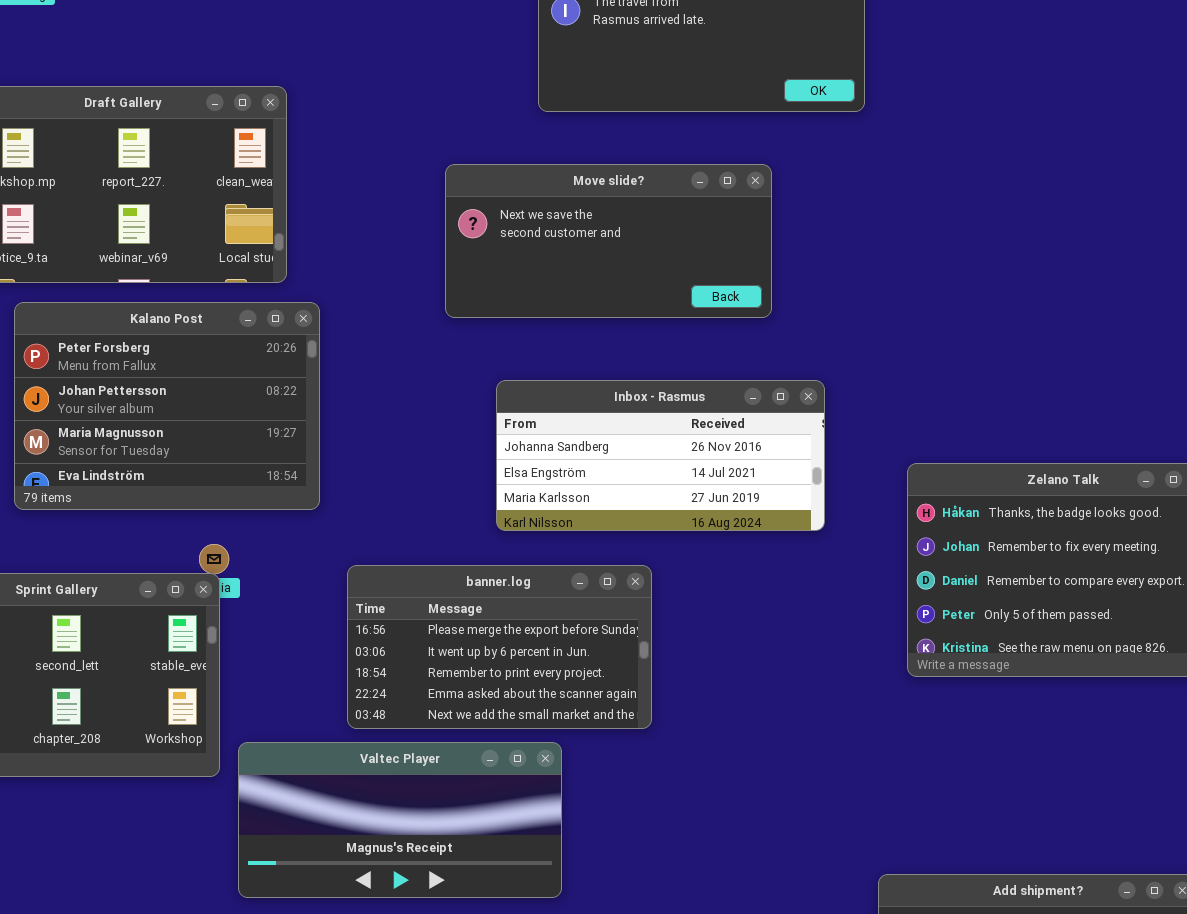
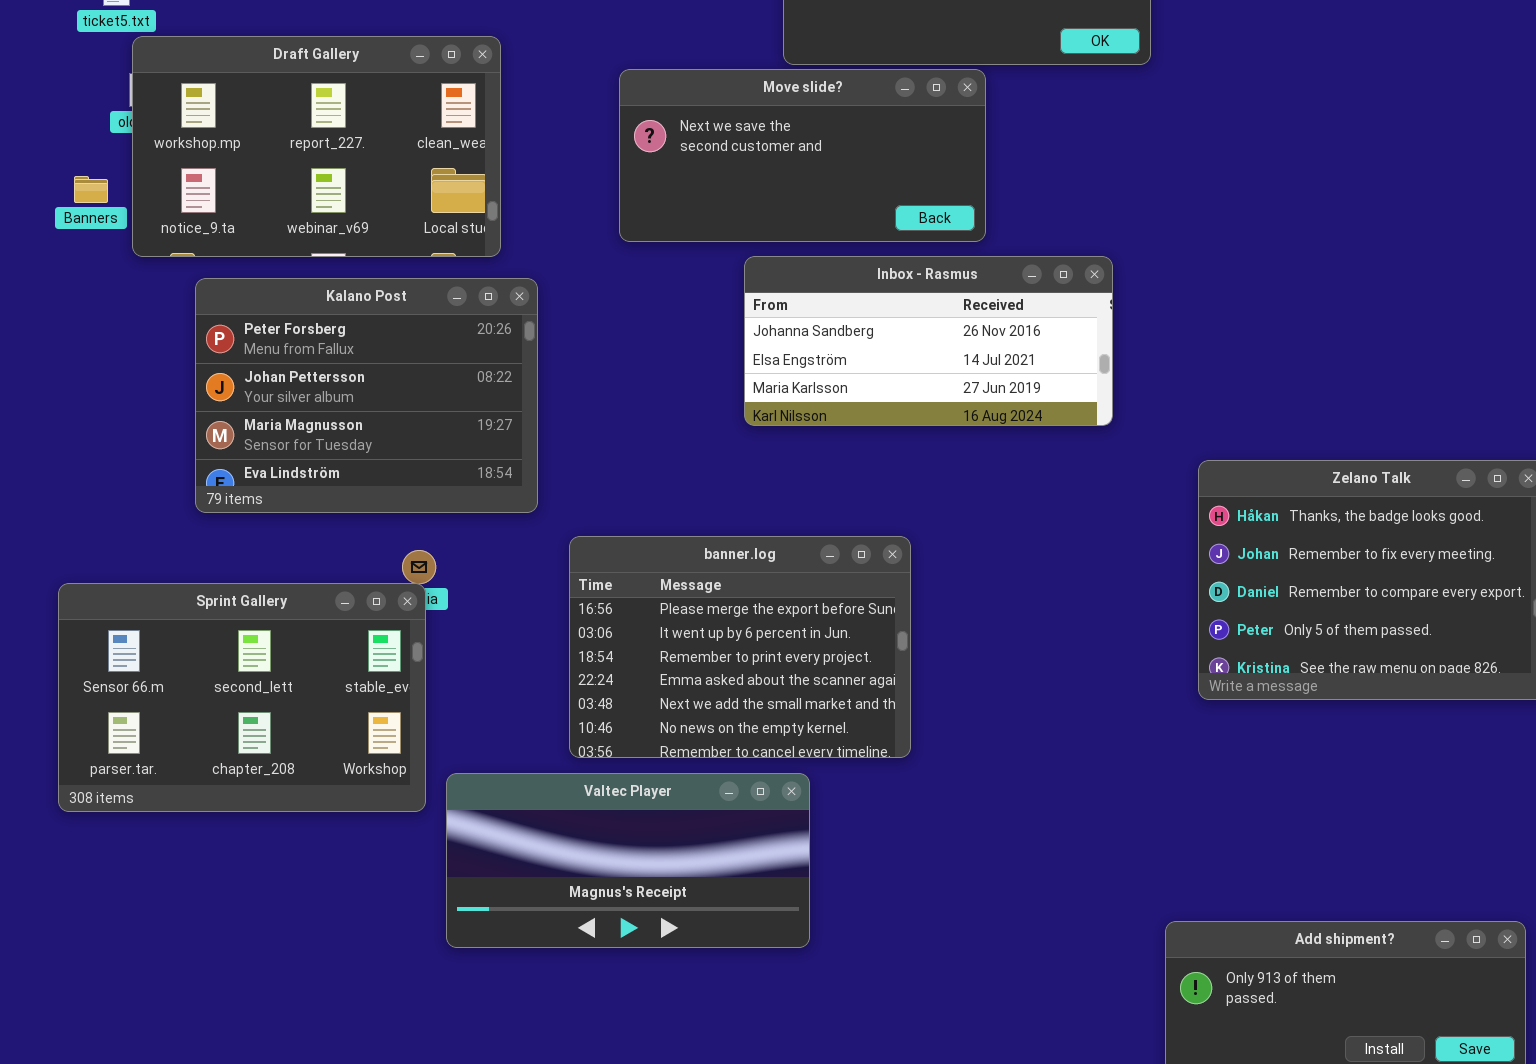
Move slide?: [445,164,772,318] -> [619,69,986,242], moved
Inbox - Rasmus: [496,380,825,531] -> [744,256,1113,426], moved
banner.log: [347,565,652,729] -> [569,536,911,758], resized

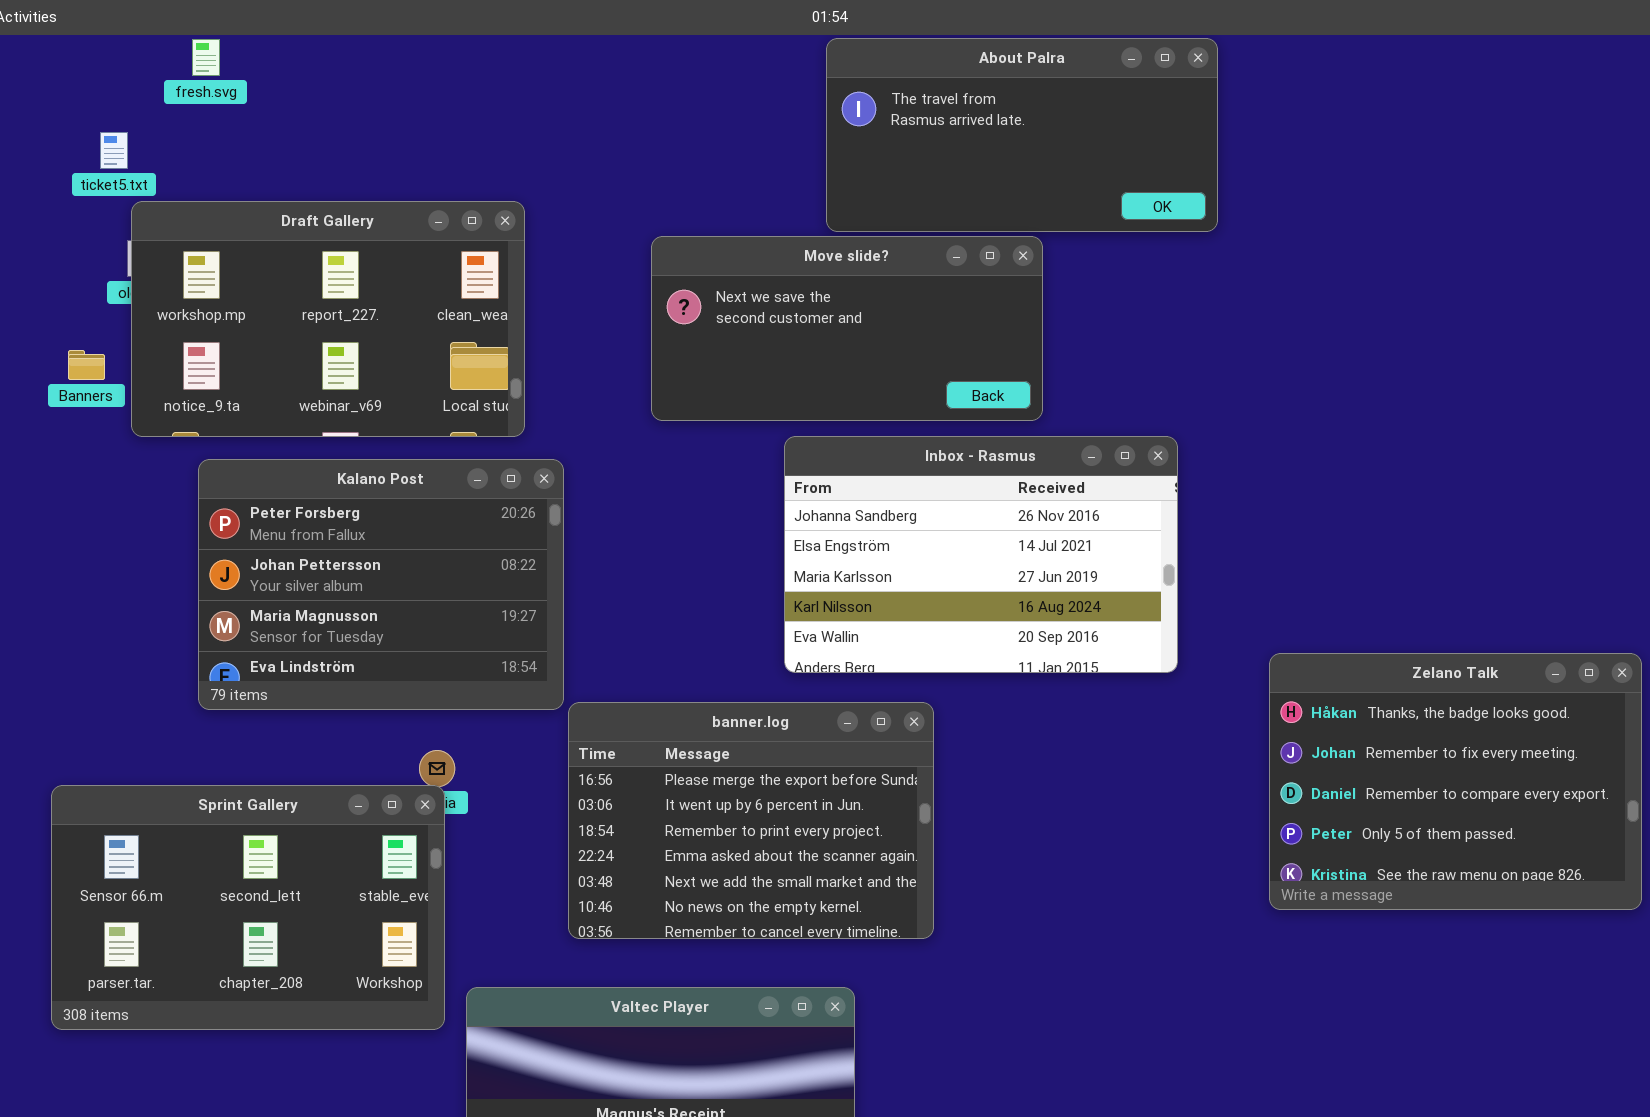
Inbox - Rasmus: [744,256,1113,426] -> [784,436,1178,673], resized
banner.log: [569,536,911,758] -> [568,702,934,939], moved

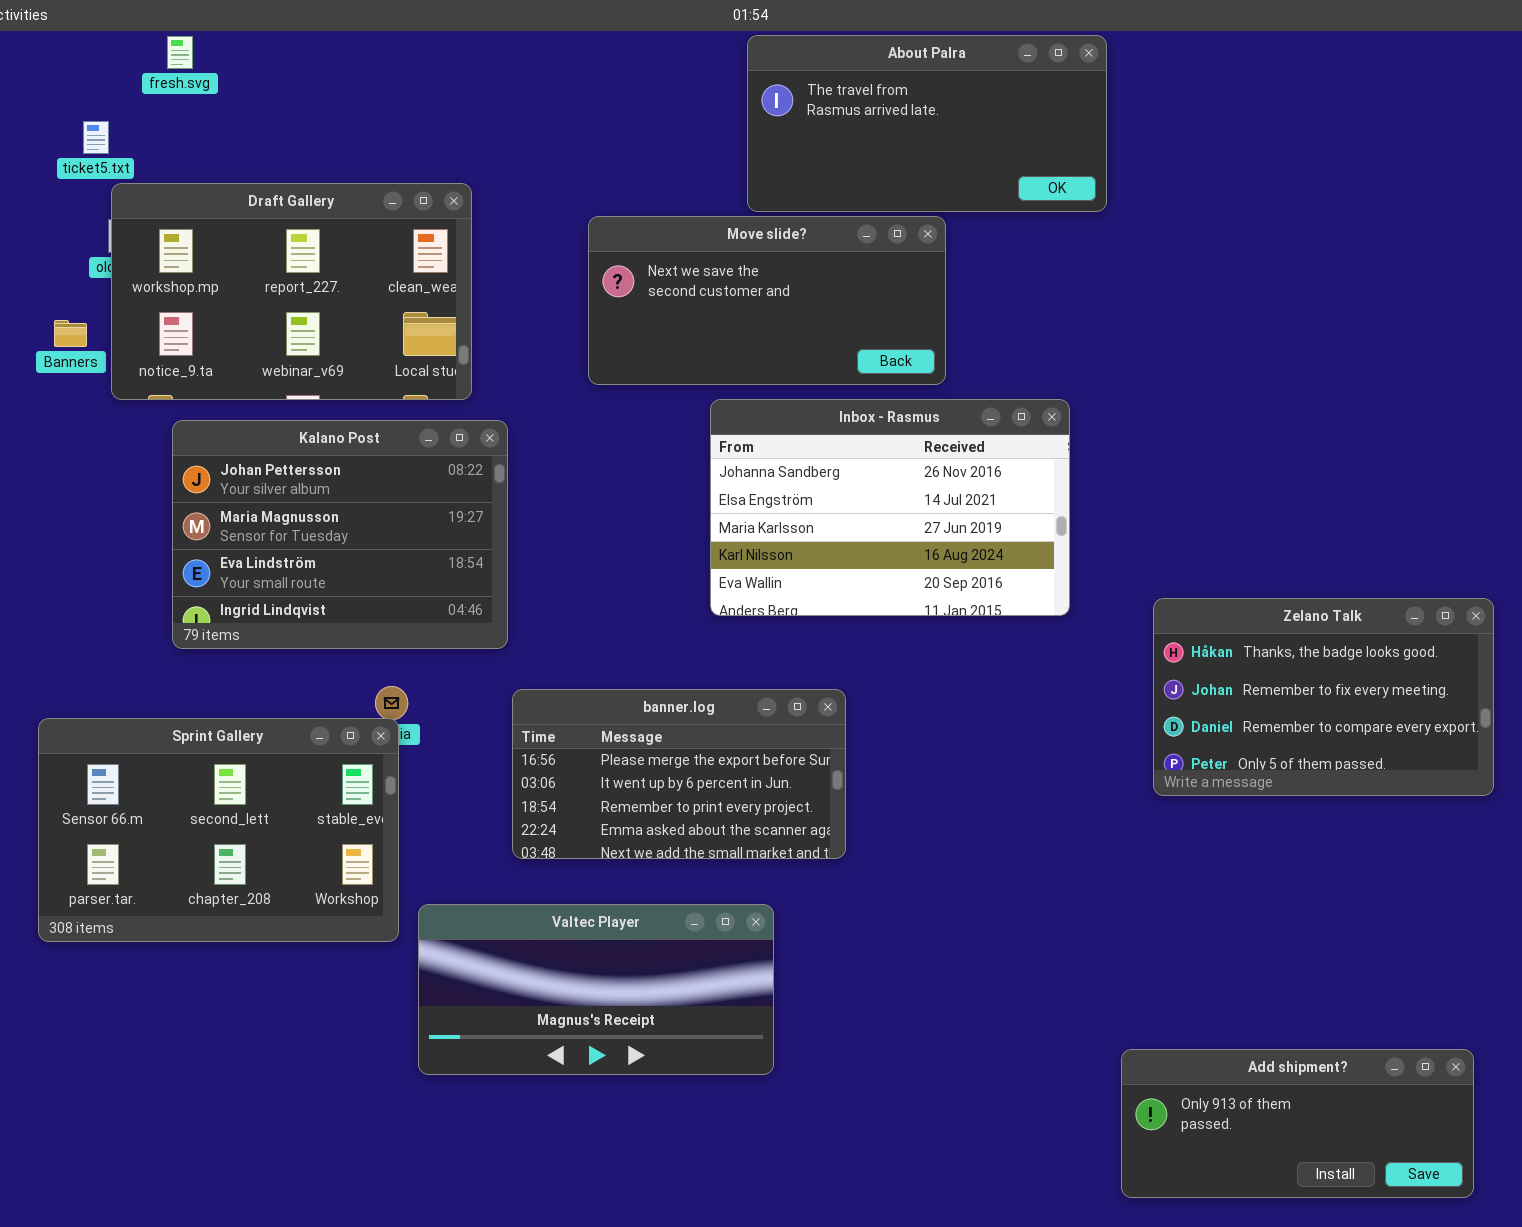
Kalano Post: [198,459,564,710] -> [172,420,508,649], scrolled down 1 row
Zelano Talk: [1269,653,1642,910] -> [1153,598,1494,796], resized
banner.log: [568,702,934,939] -> [512,689,846,859], resized

